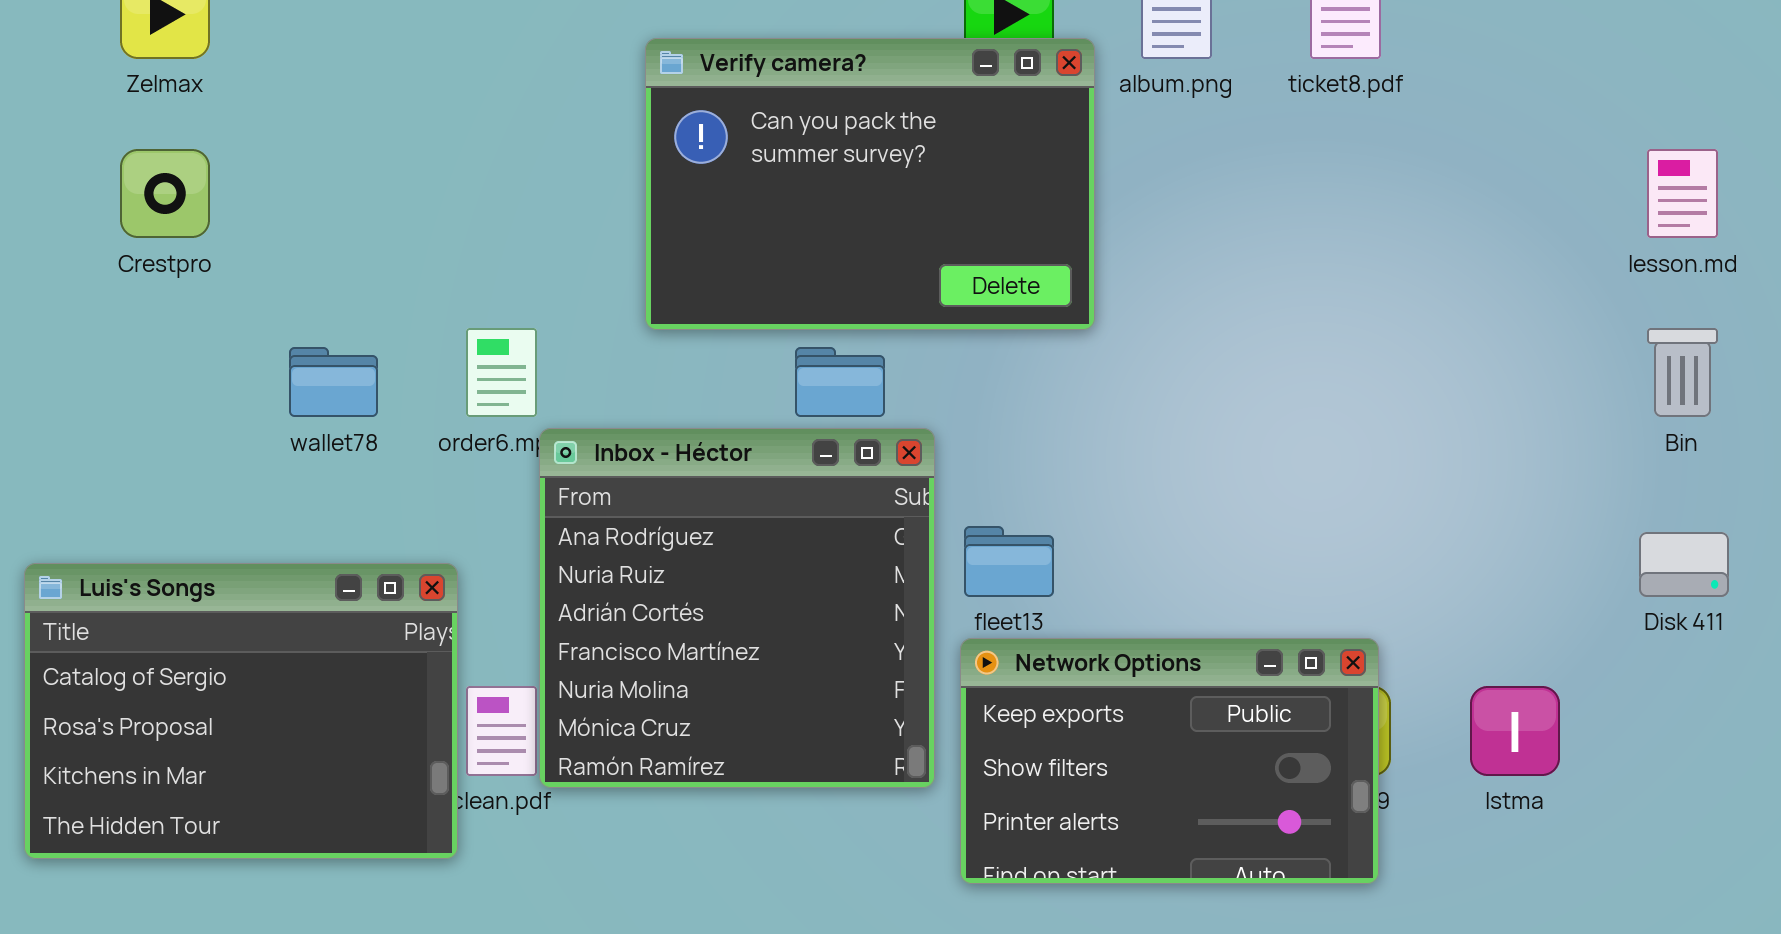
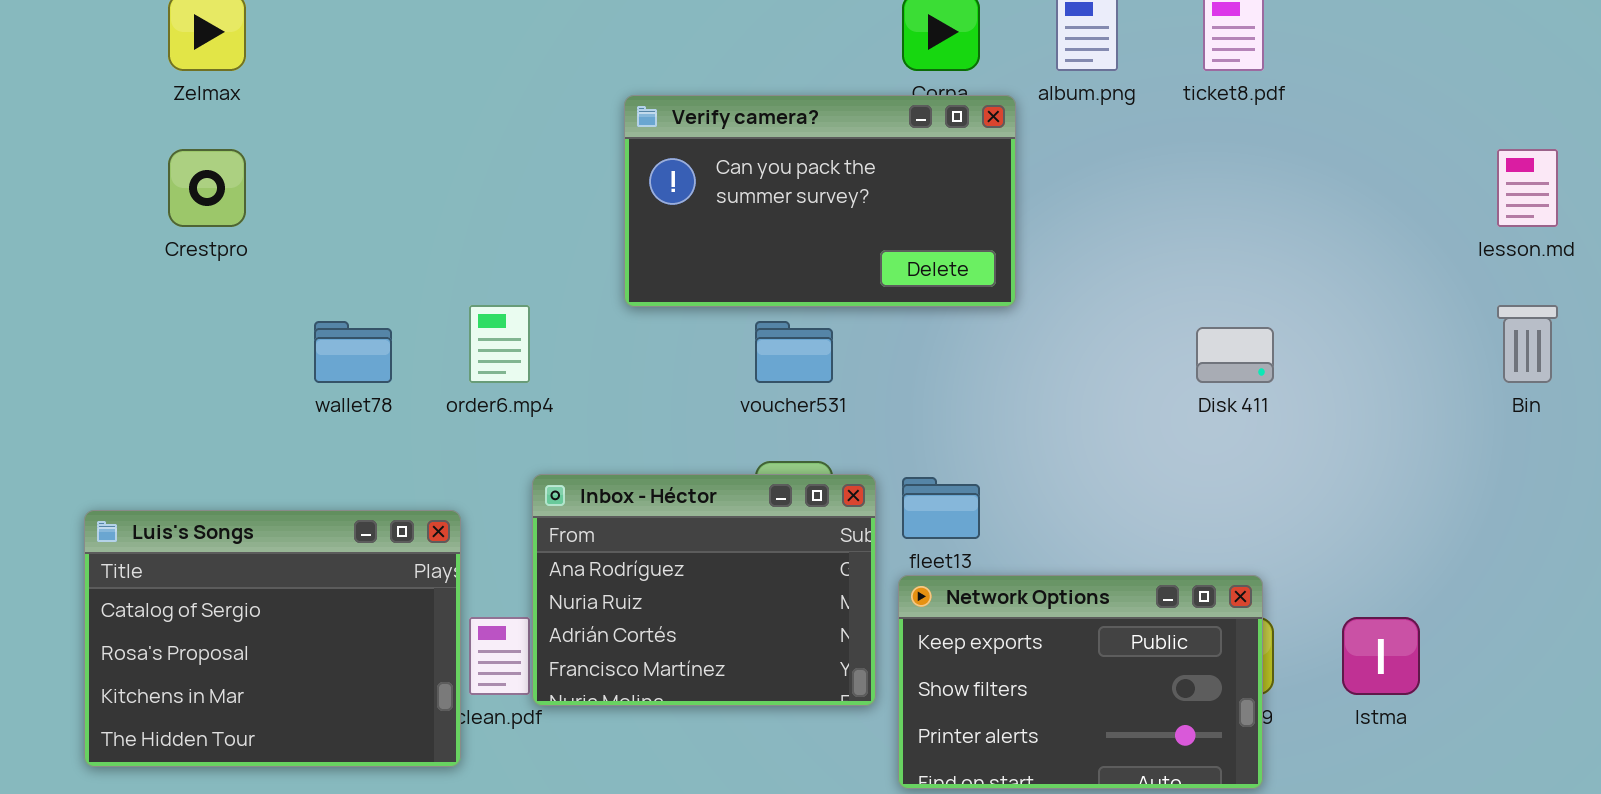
Verify camera?: [645,38,1095,330] -> [624,95,1016,307], resized
Inbox - Héctor: [539,428,935,788] -> [532,474,876,706], resized
Disk 411: [1639,532,1729,597] -> [1196,327,1274,383], moved

